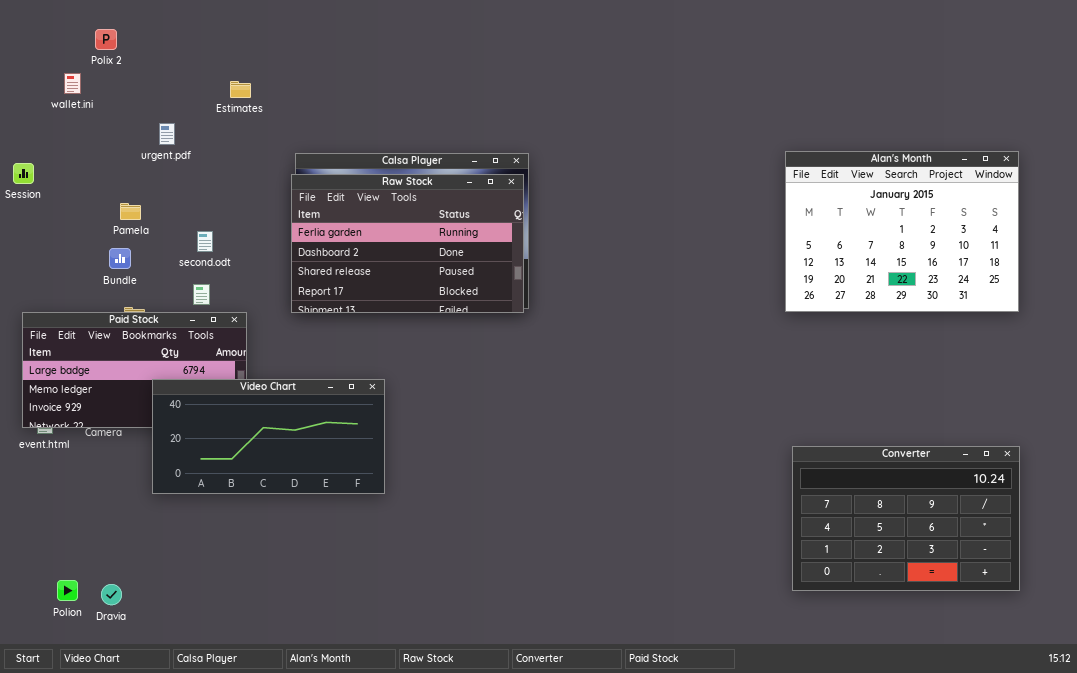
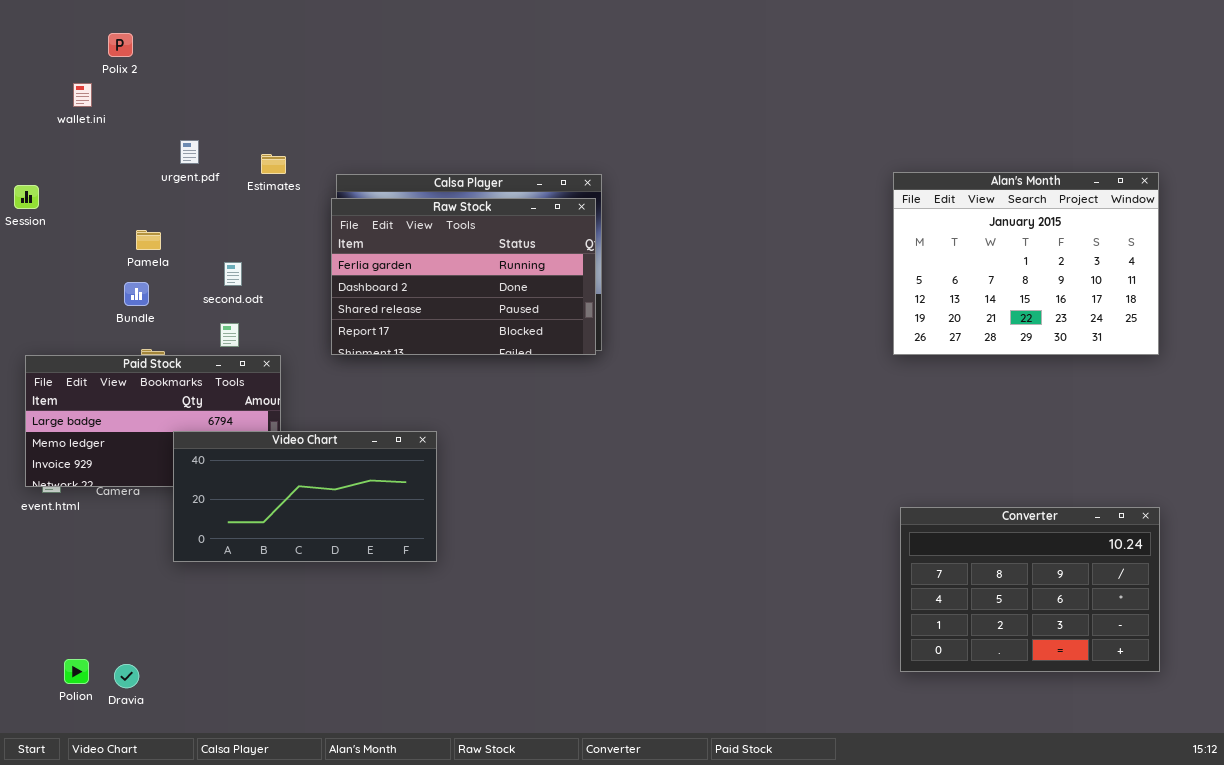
Estimates: [230,81,251,98] -> [261,154,286,174], moved

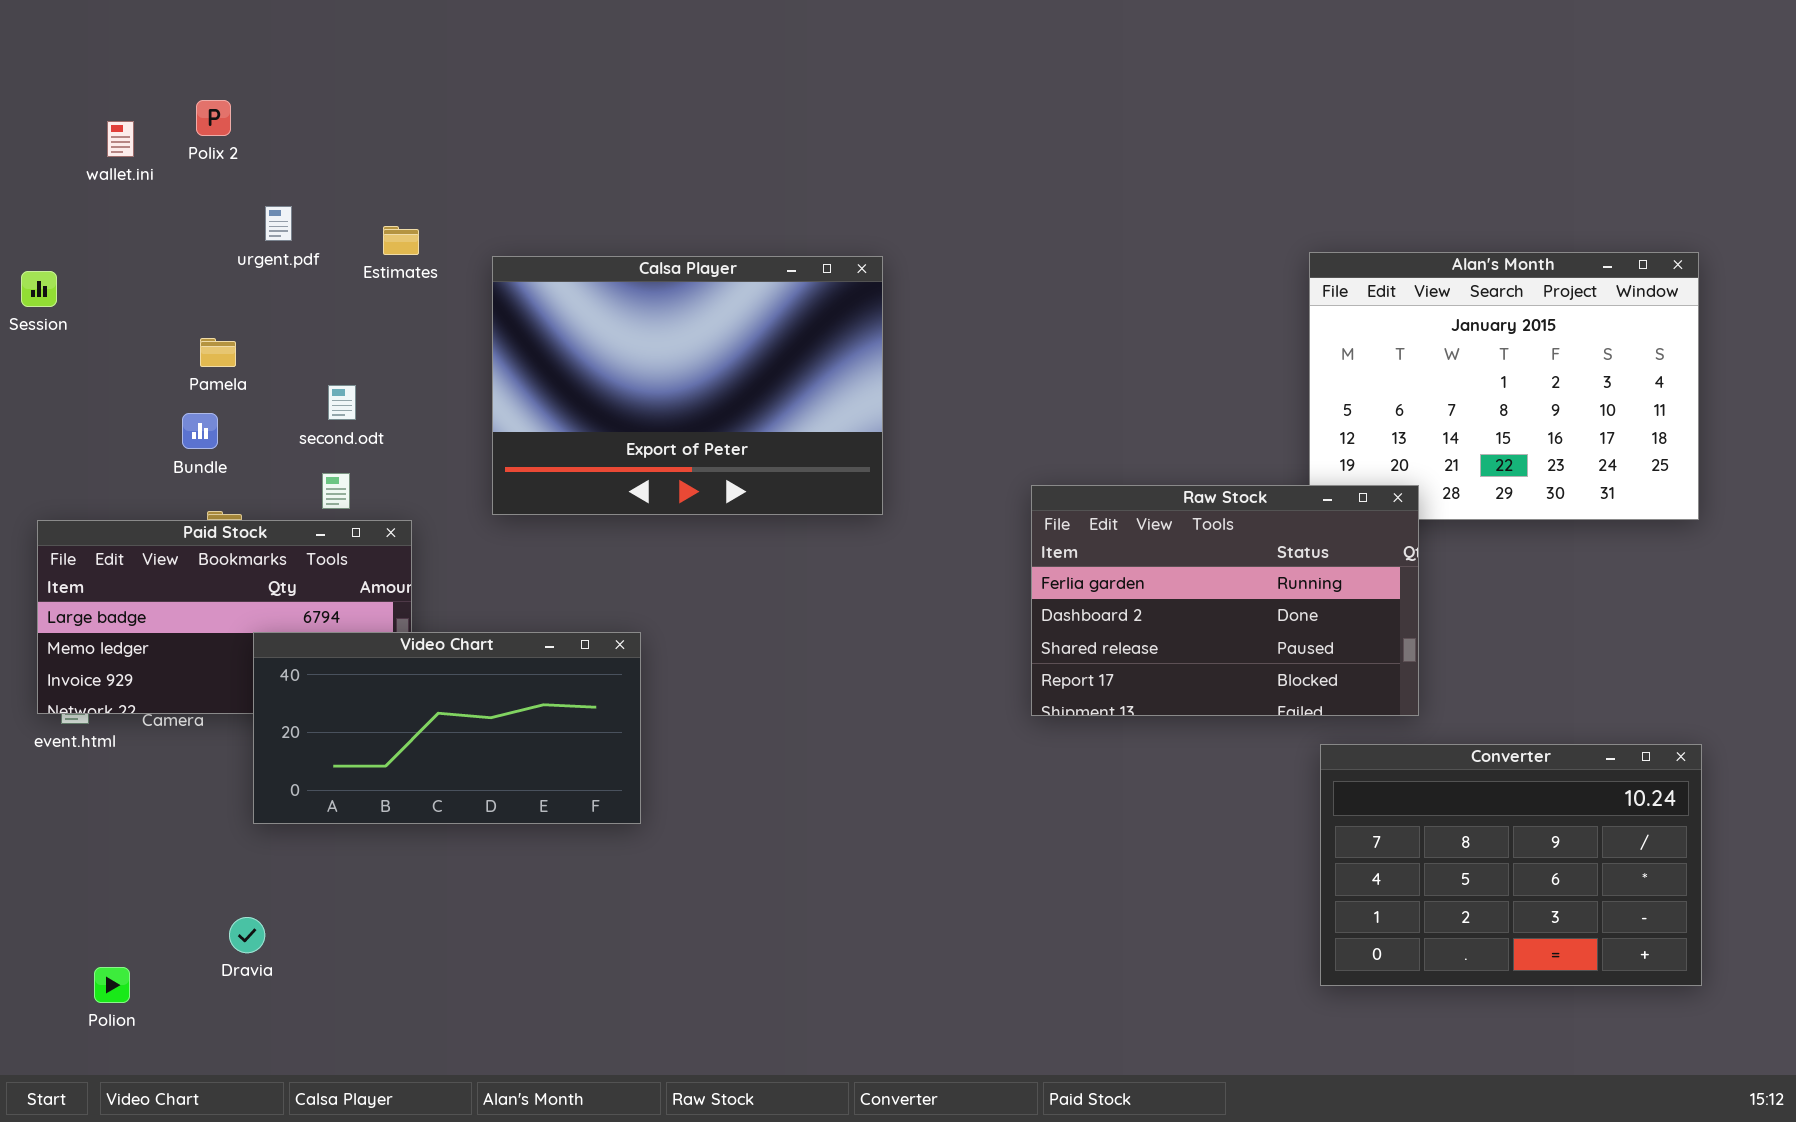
Polix 2: [108,33,133,57] -> [196,100,231,136], moved
Raw Stock: [331,198,596,355] -> [1031,485,1419,716], moved
Dravia: [114,664,139,688] -> [229,917,265,953], moved

